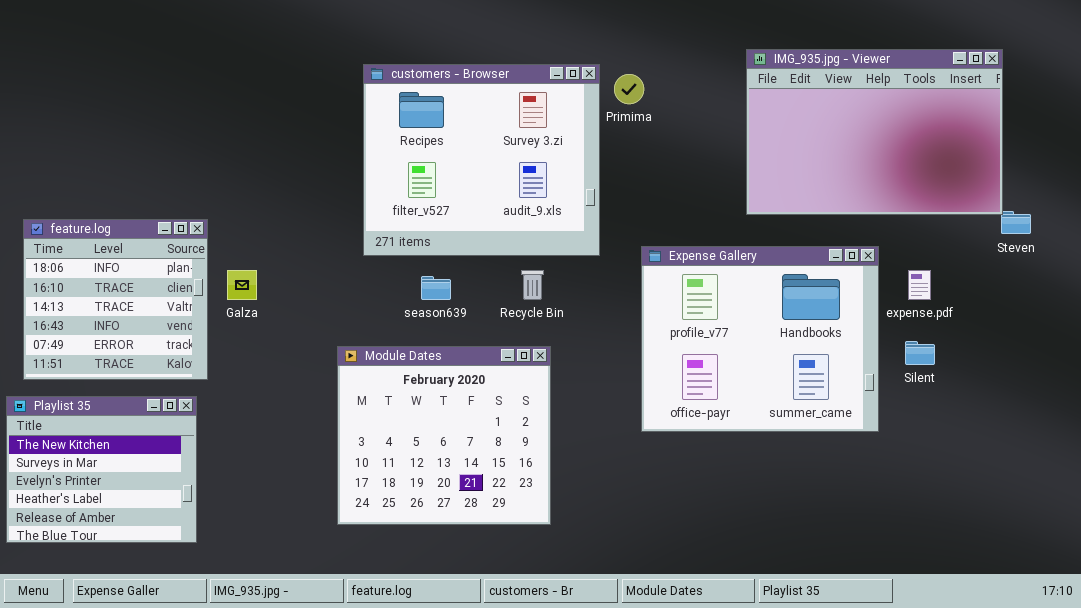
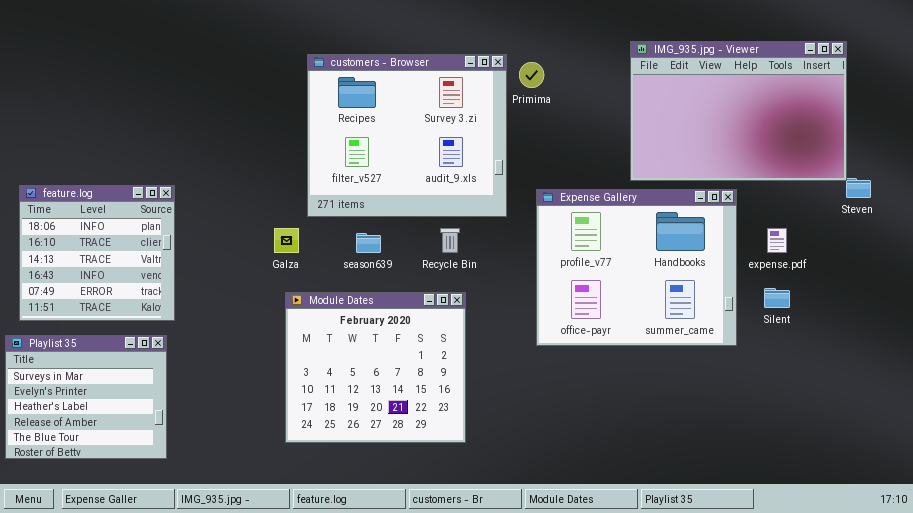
Expense Gallery: [641,246,879,432] -> [536,189,737,346], moved
Galza: [227,270,257,300] -> [274,228,299,253], moved
Playlist 35: [6,396,197,543] -> [5,335,167,459], scrolled down 1 row

